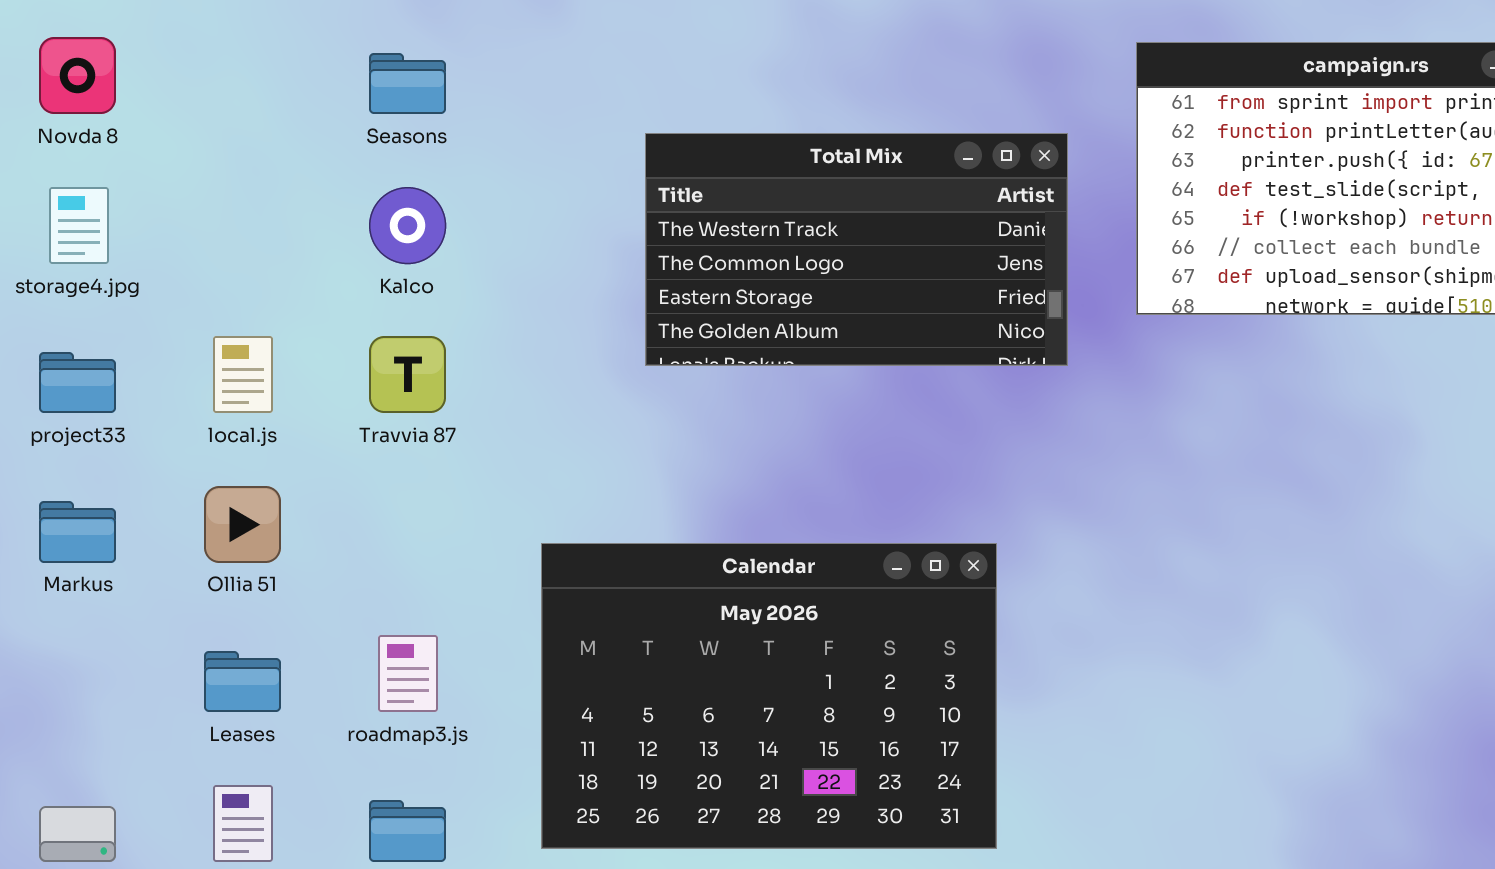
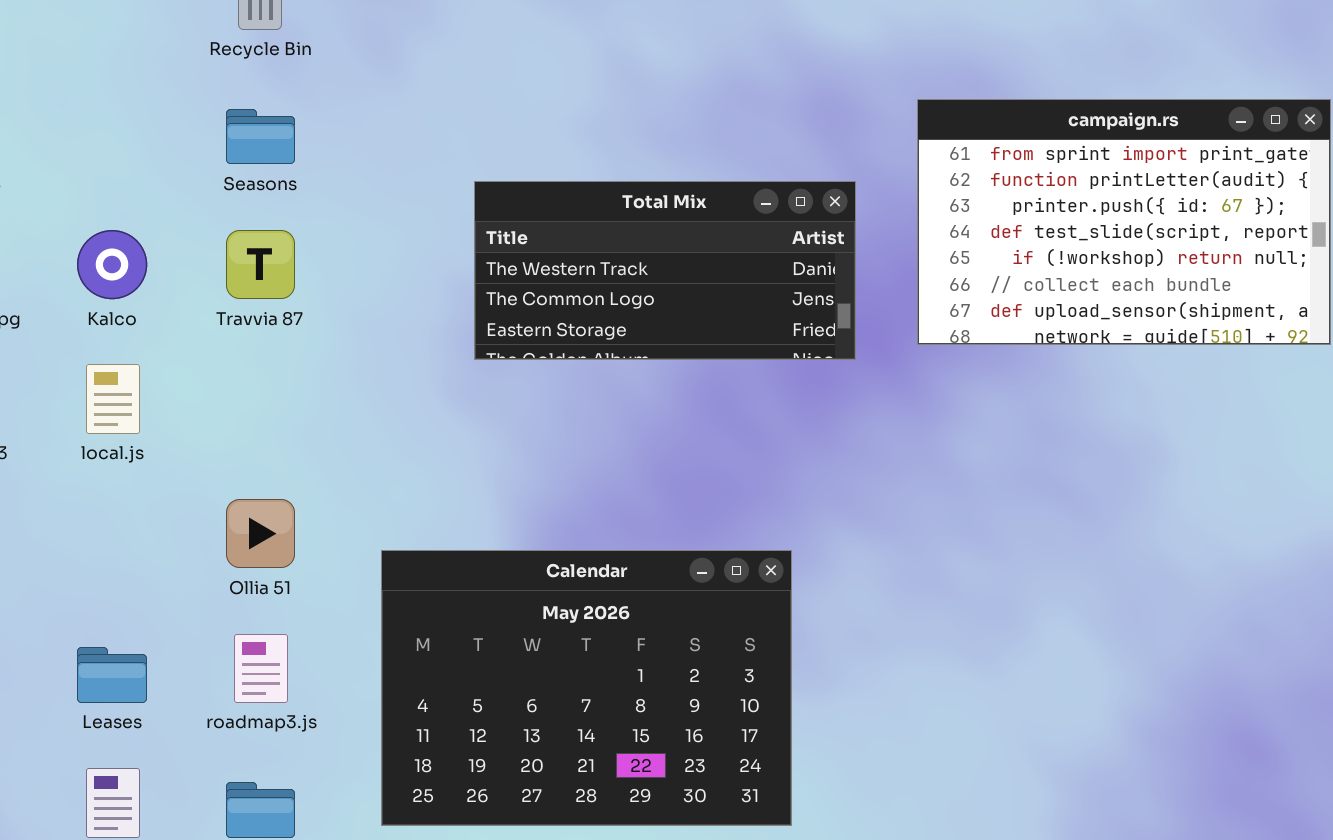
Total Mix: [645,133,1068,366] -> [474,181,856,360], resized
Kalco: [369,187,446,264] -> [77,230,147,299], moved
Travvia 87: [369,336,446,413] -> [226,230,295,299], moved
Ollia 51: [204,486,281,563] -> [226,499,295,568], moved

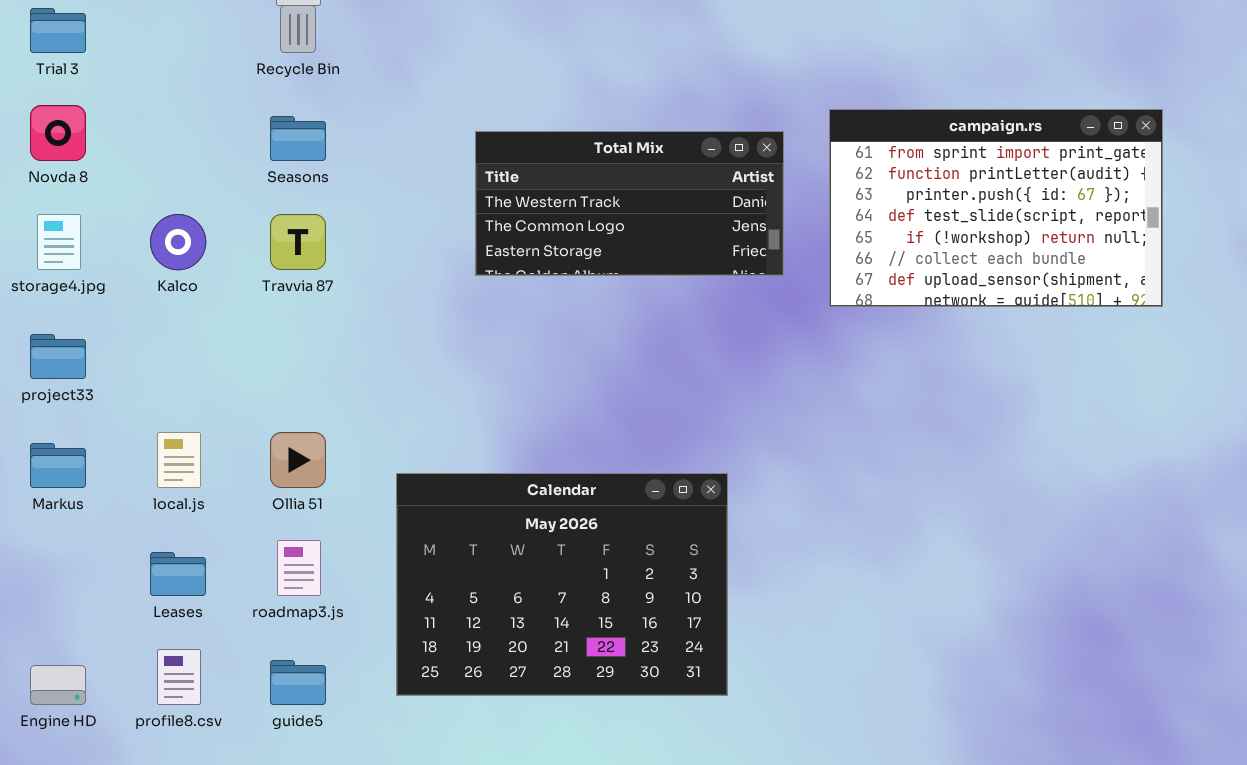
Total Mix: [474,181,856,360] -> [475,131,784,276], moved
local.js: [86,364,140,434] -> [157,432,201,488], moved

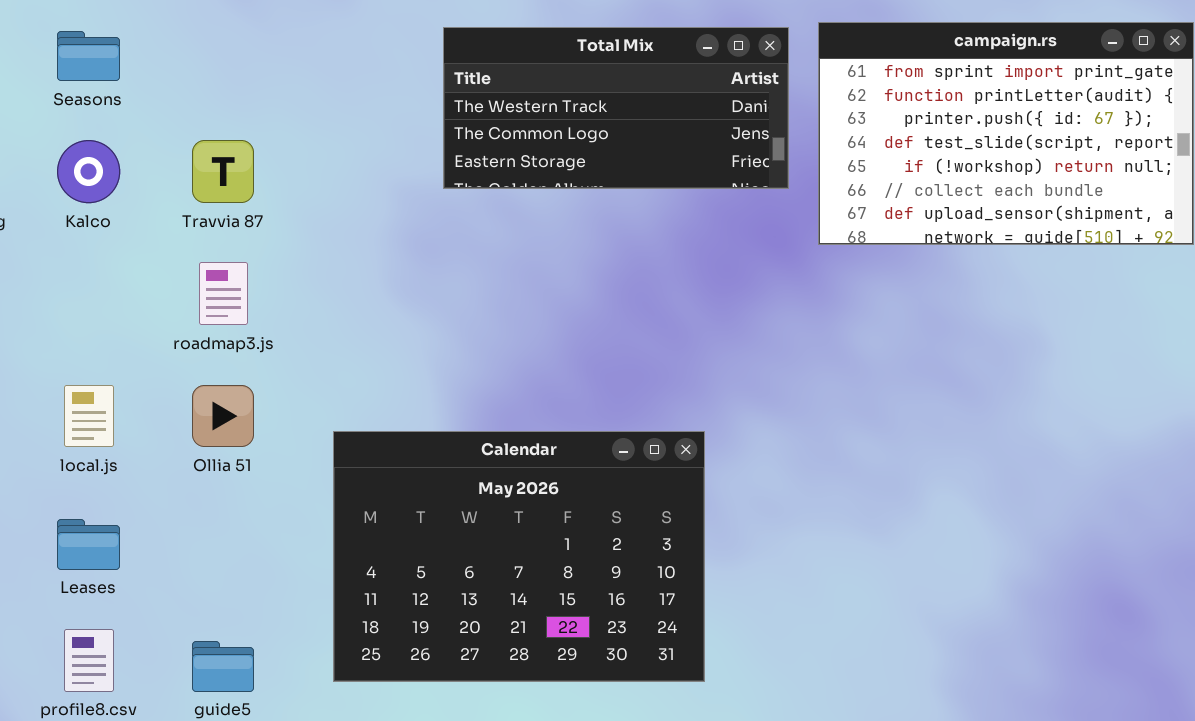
Seasons: [270,116,326,161] -> [57,31,120,81], moved
Total Mix: [475,131,784,276] -> [443,27,789,189], moved
roadmap3.js: [277,540,321,596] -> [199,262,248,325], moved

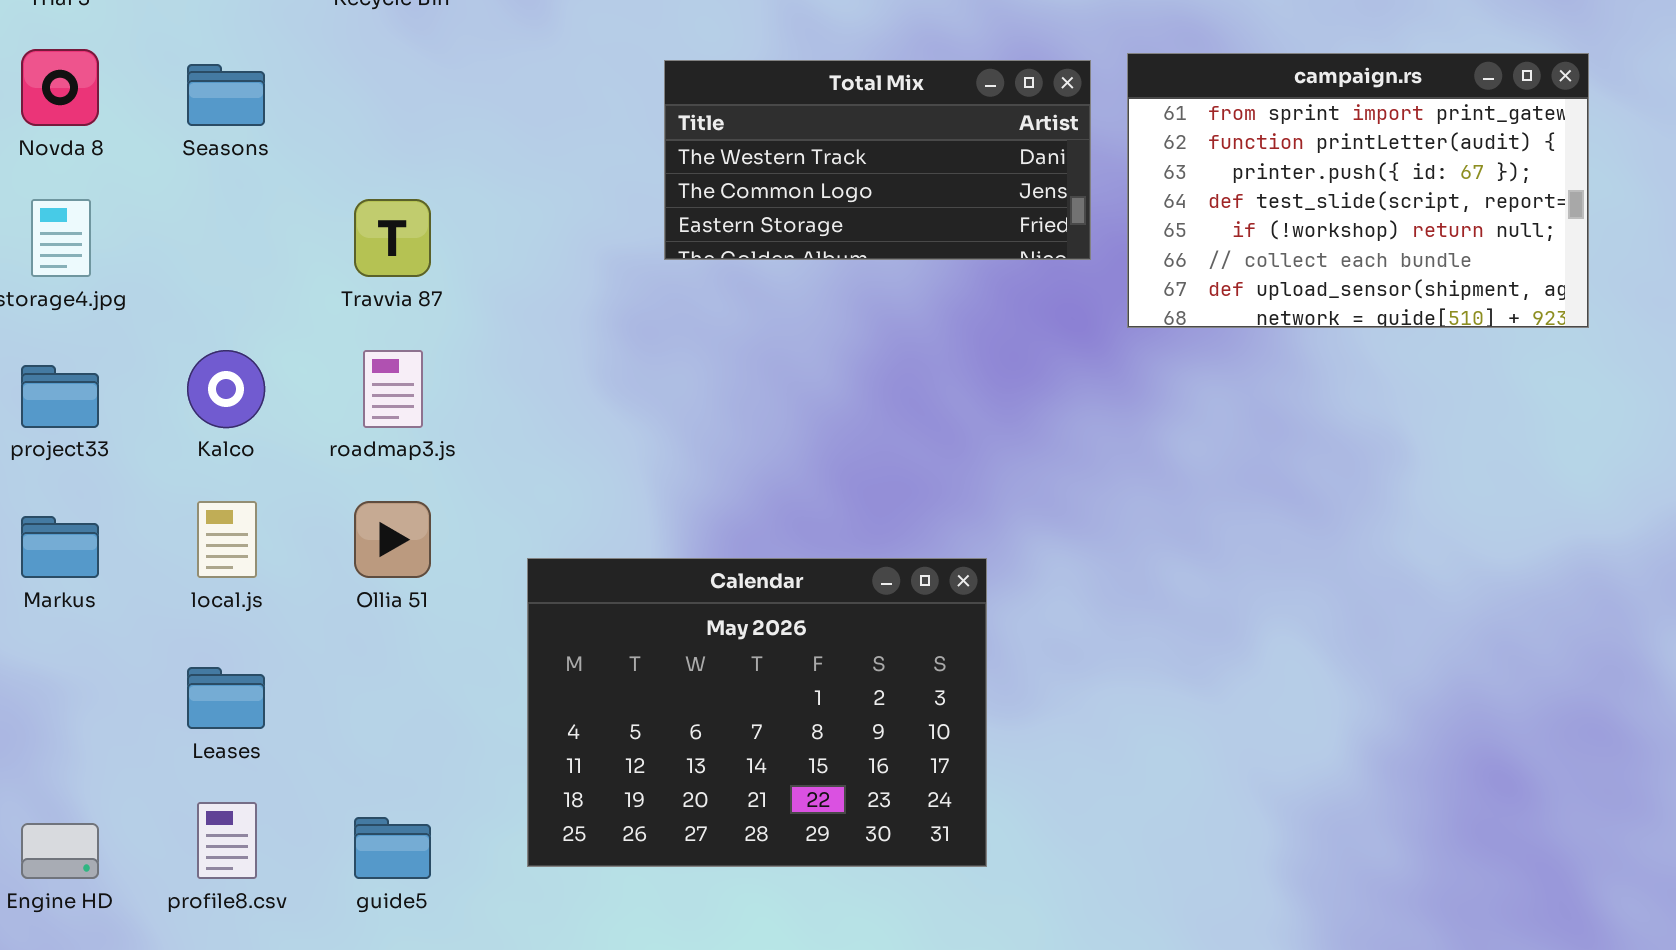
Kalco: [57,140,120,203] -> [187,350,265,428], moved

